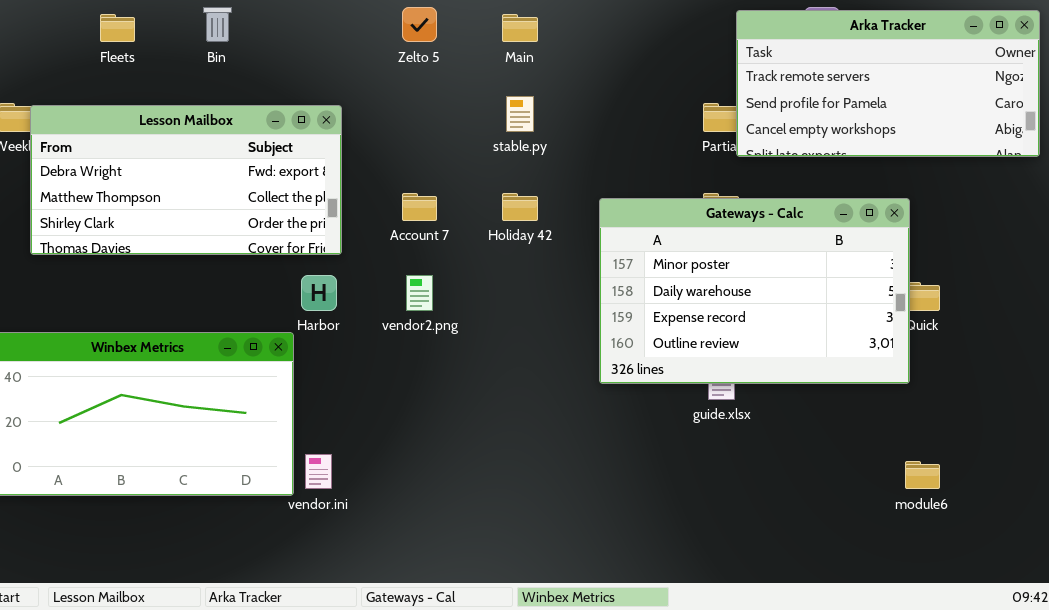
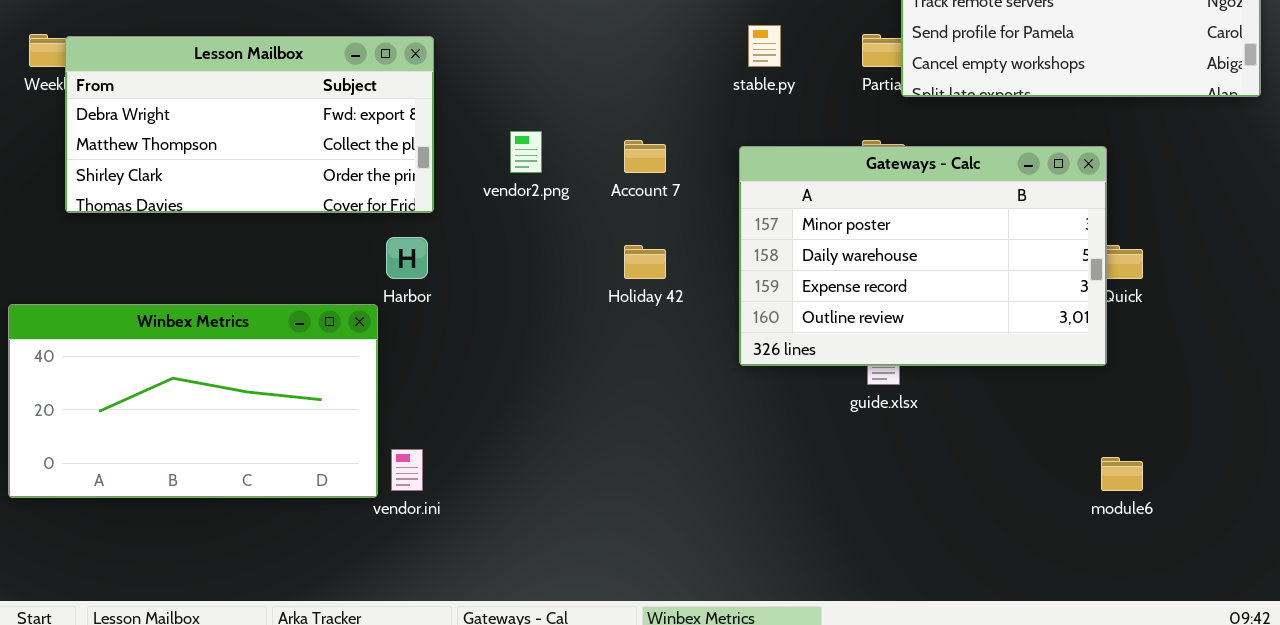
stable.py: [506,96,534,132] -> [748,25,781,67], moved
Account 7: [402,193,437,221] -> [624,140,666,173], moved
Holiday 42: [502,193,538,221] -> [624,245,666,279], moved
vendor2.png: [406,275,433,311] -> [510,131,542,173], moved

